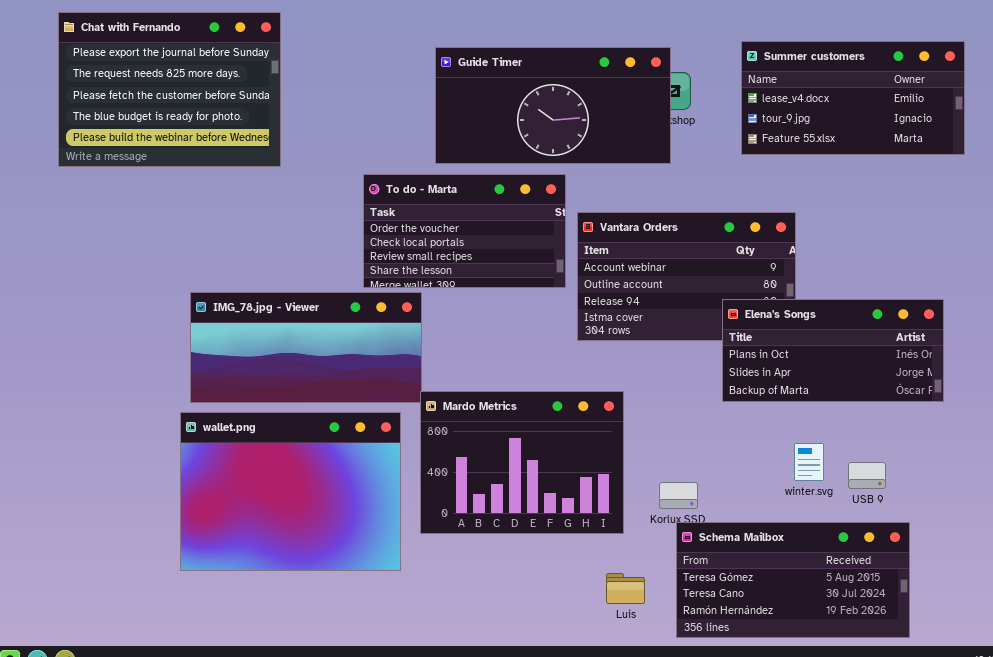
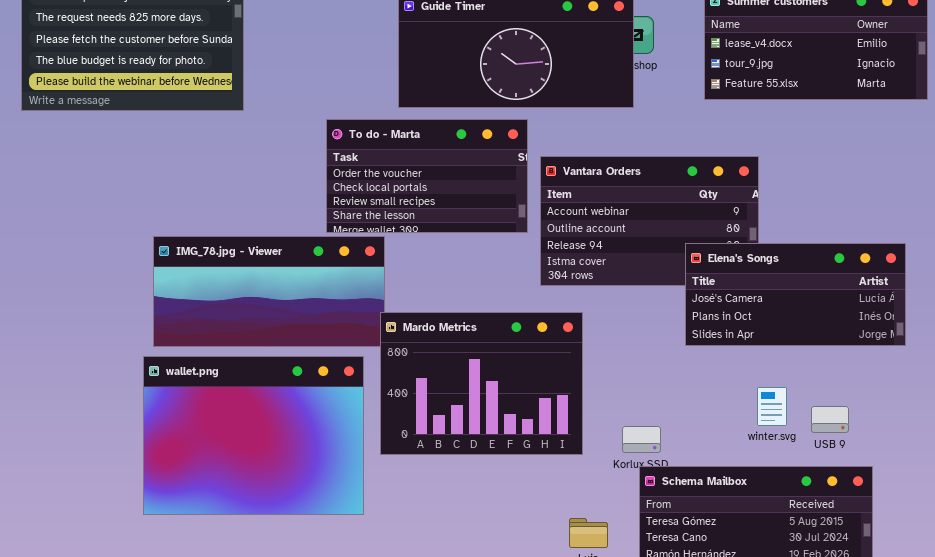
Elena's Songs: [722,299,944,402] -> [685,243,906,346], scrolled up 1 row
Mardo Metrics: [420,391,624,534] -> [380,312,583,455], moved

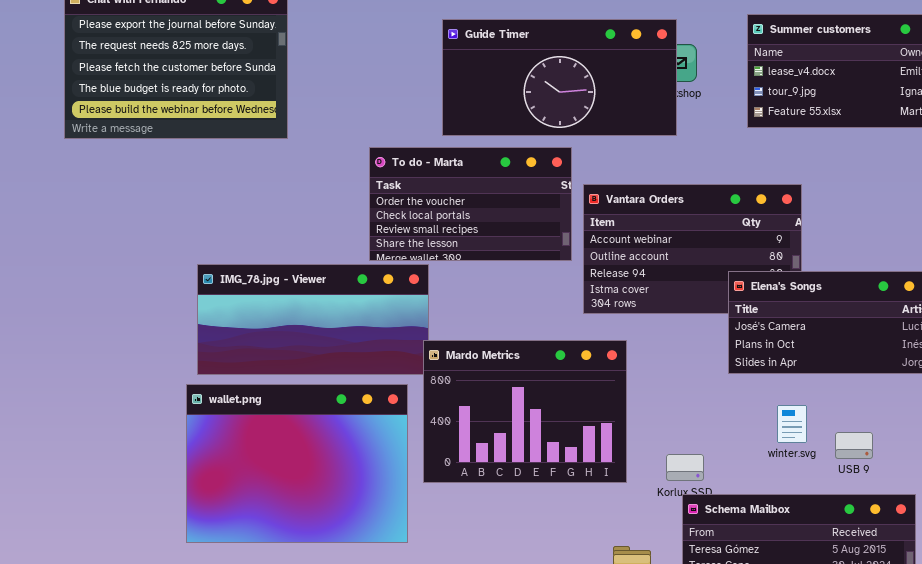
winter.svg: [757,387,787,426] -> [777,405,807,443], moved
USB 9: [811,406,849,433] -> [835,432,873,459], moved

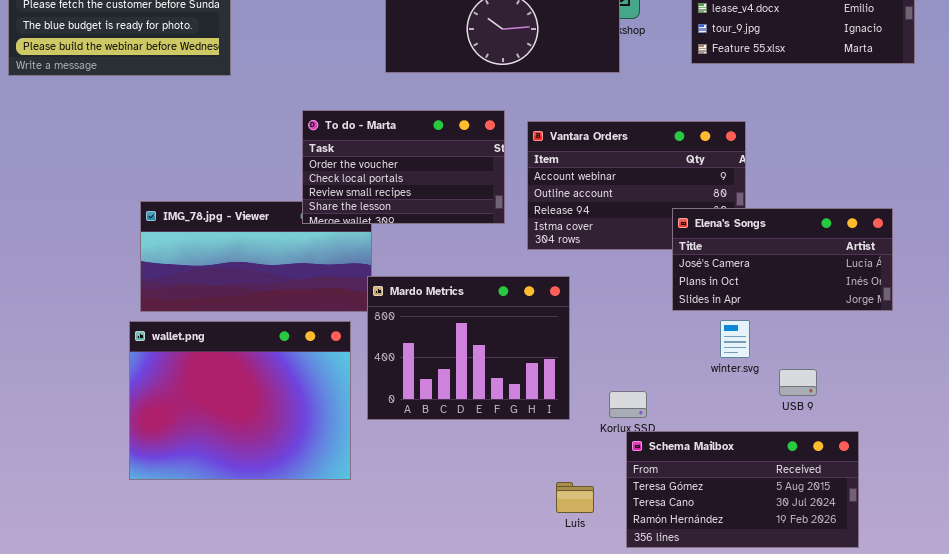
To do - Marta: [369,147,572,261] -> [302,110,505,224], moved
winter.svg: [777,405,807,443] -> [720,320,750,358], moved

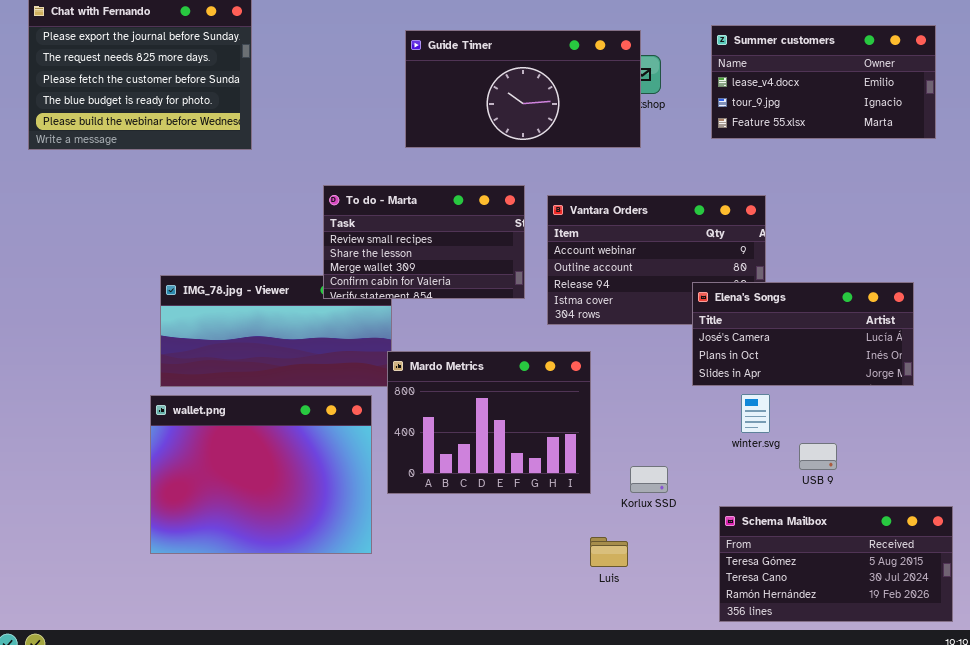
To do - Marta: [302,110,505,224] -> [323,185,525,299], scrolled down 2 rows
Schema Mailbox: [626,431,859,548] -> [719,506,953,622], moved
Luis: [556,482,594,513] -> [590,537,628,567], moved

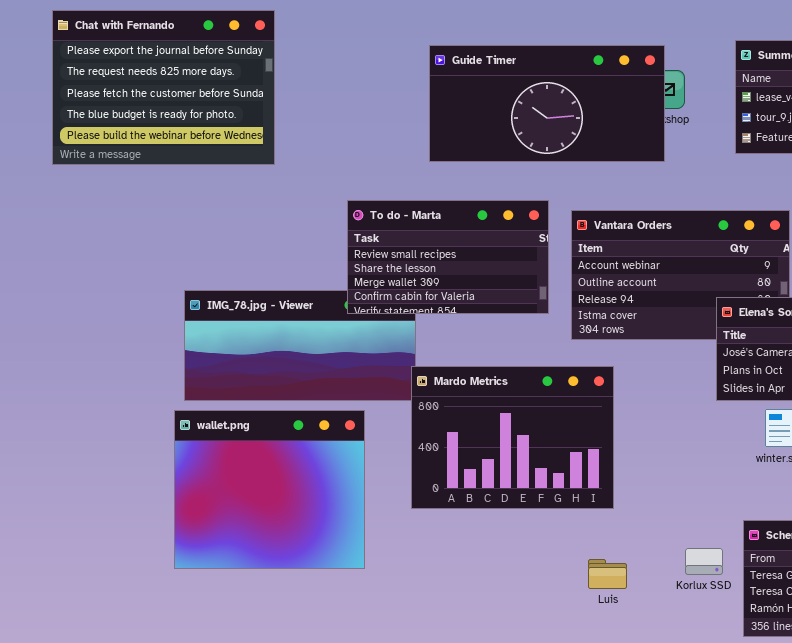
wallet.png: [150,395,372,554] -> [174,410,365,569], resized
Korlux SSD: [630,466,668,493] -> [685,548,723,575], moved
Luis: [590,537,628,567] -> [588,559,627,589], moved

